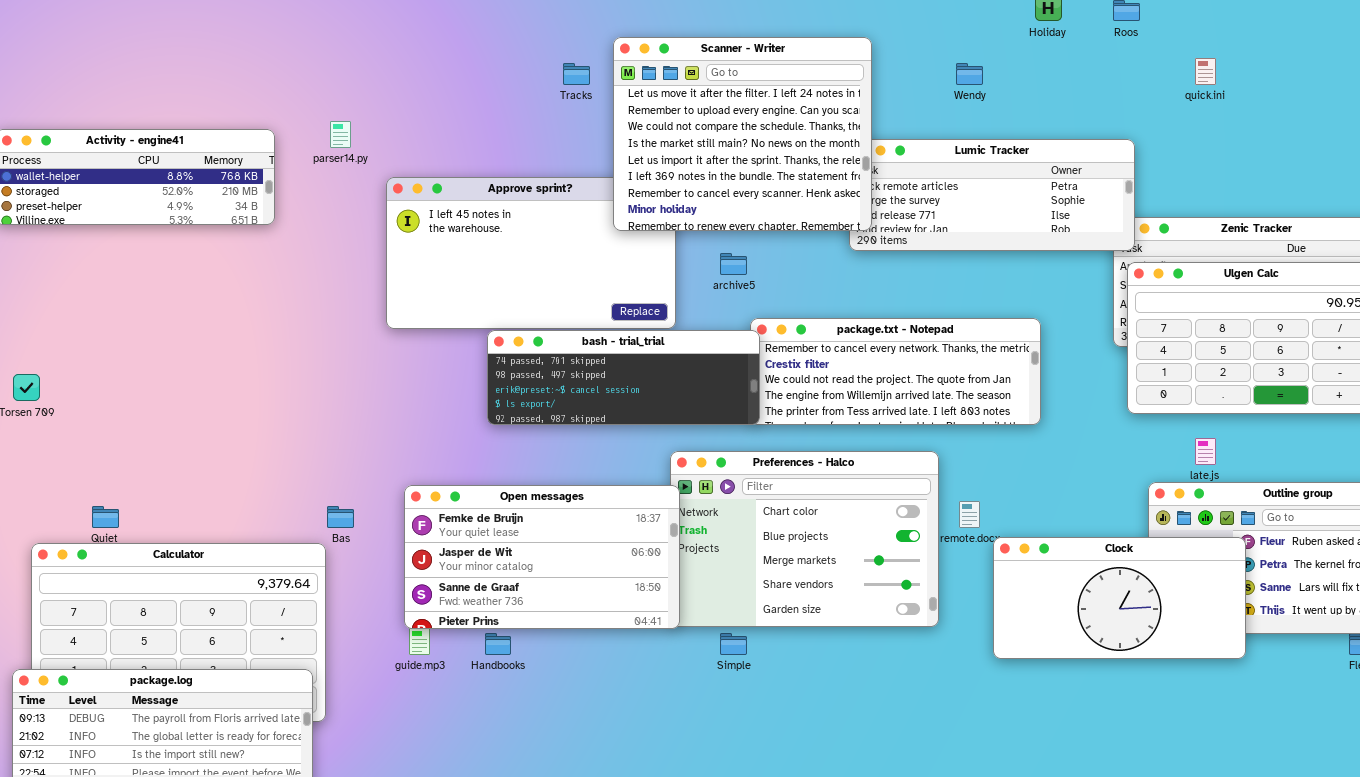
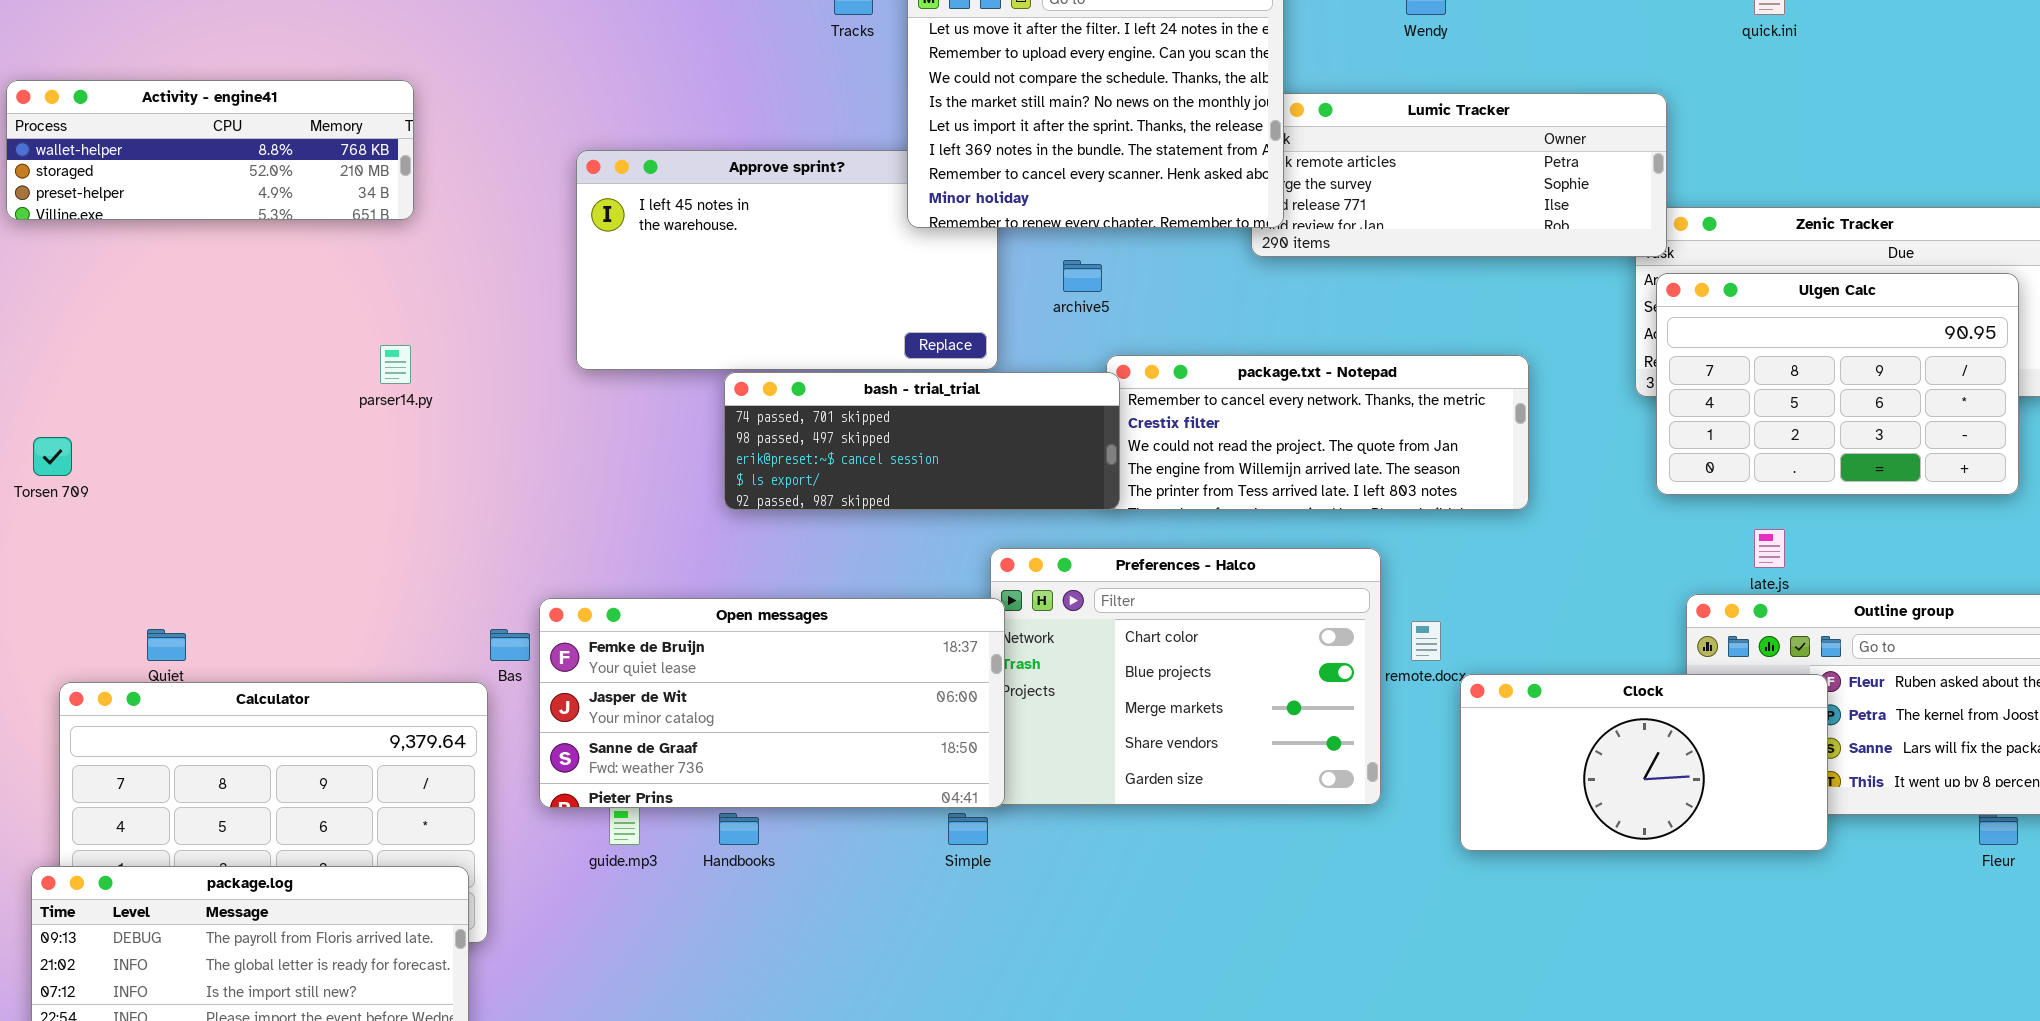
parser14.py: [330,121,351,148] -> [380,345,411,384], moved
Open messages: [404,485,680,629] -> [539,598,1005,808], resized
Simple: [720,633,747,655] -> [948,813,988,845], moved

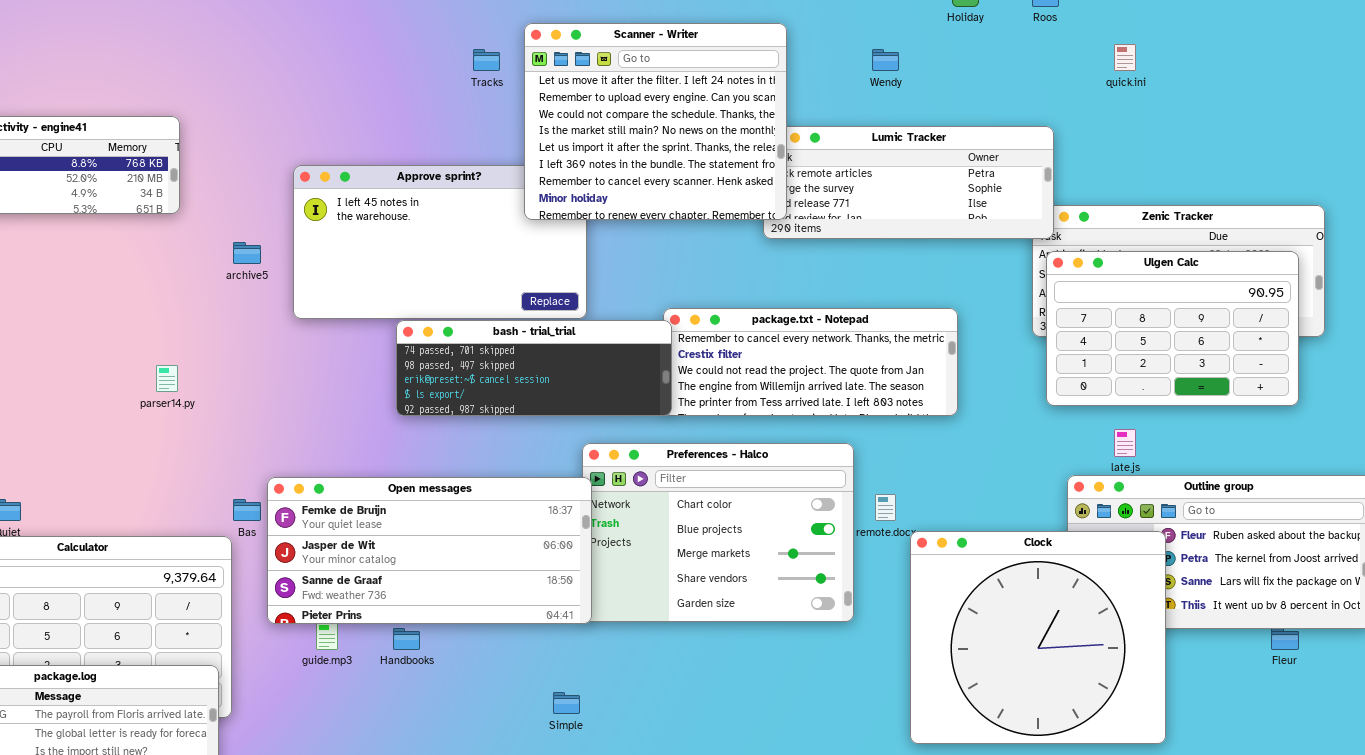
archive5: [1063,260,1102,292] -> [233,242,261,264], moved
parser14.py: [380,345,411,384] -> [156,365,178,392], moved
Clock: [1460,674,1828,851] -> [910,531,1166,744], resized
Simple: [948,813,988,845] -> [553,692,580,714], moved

